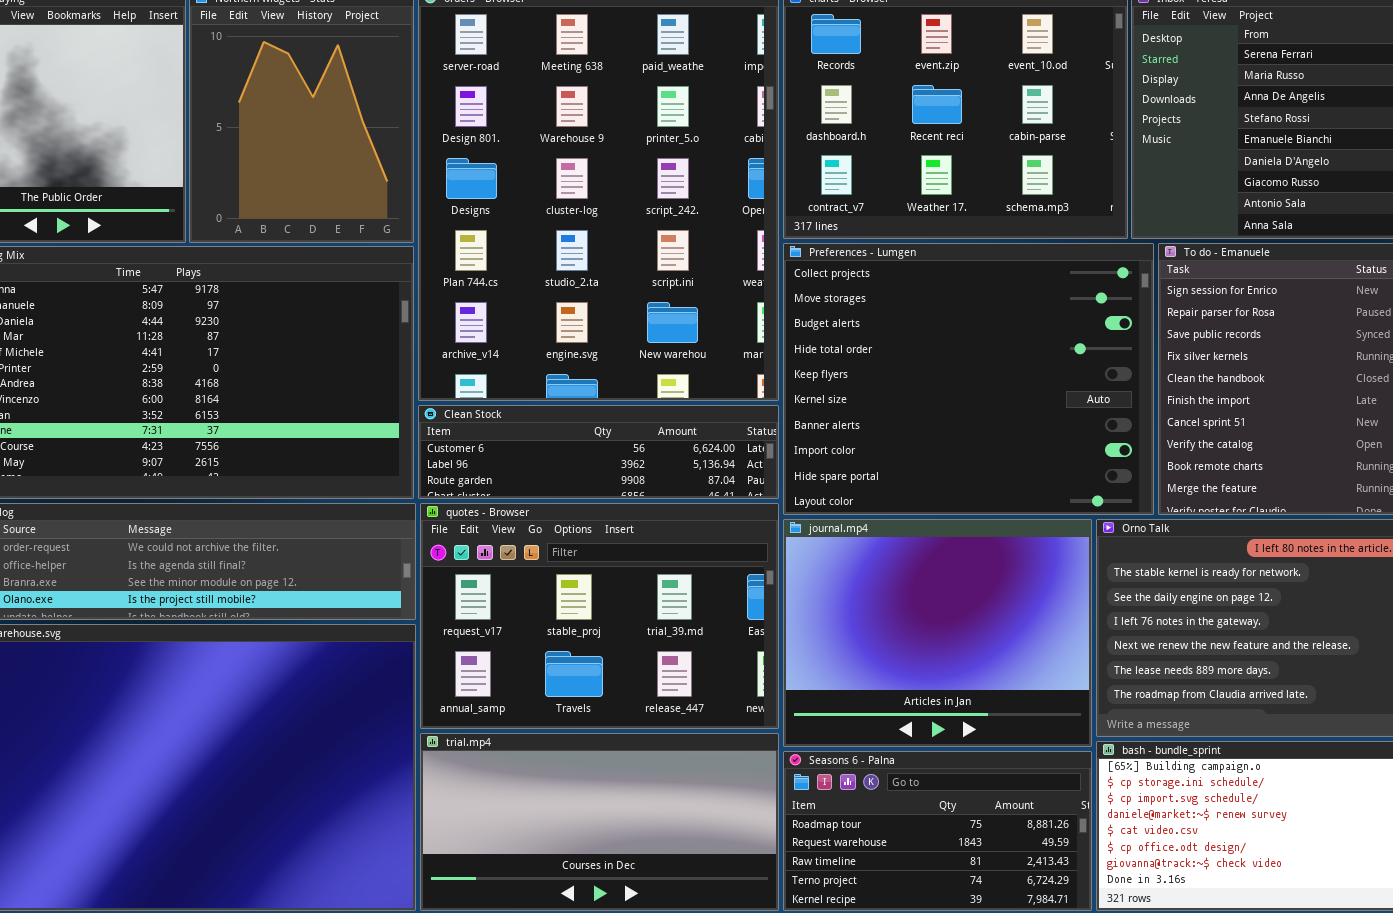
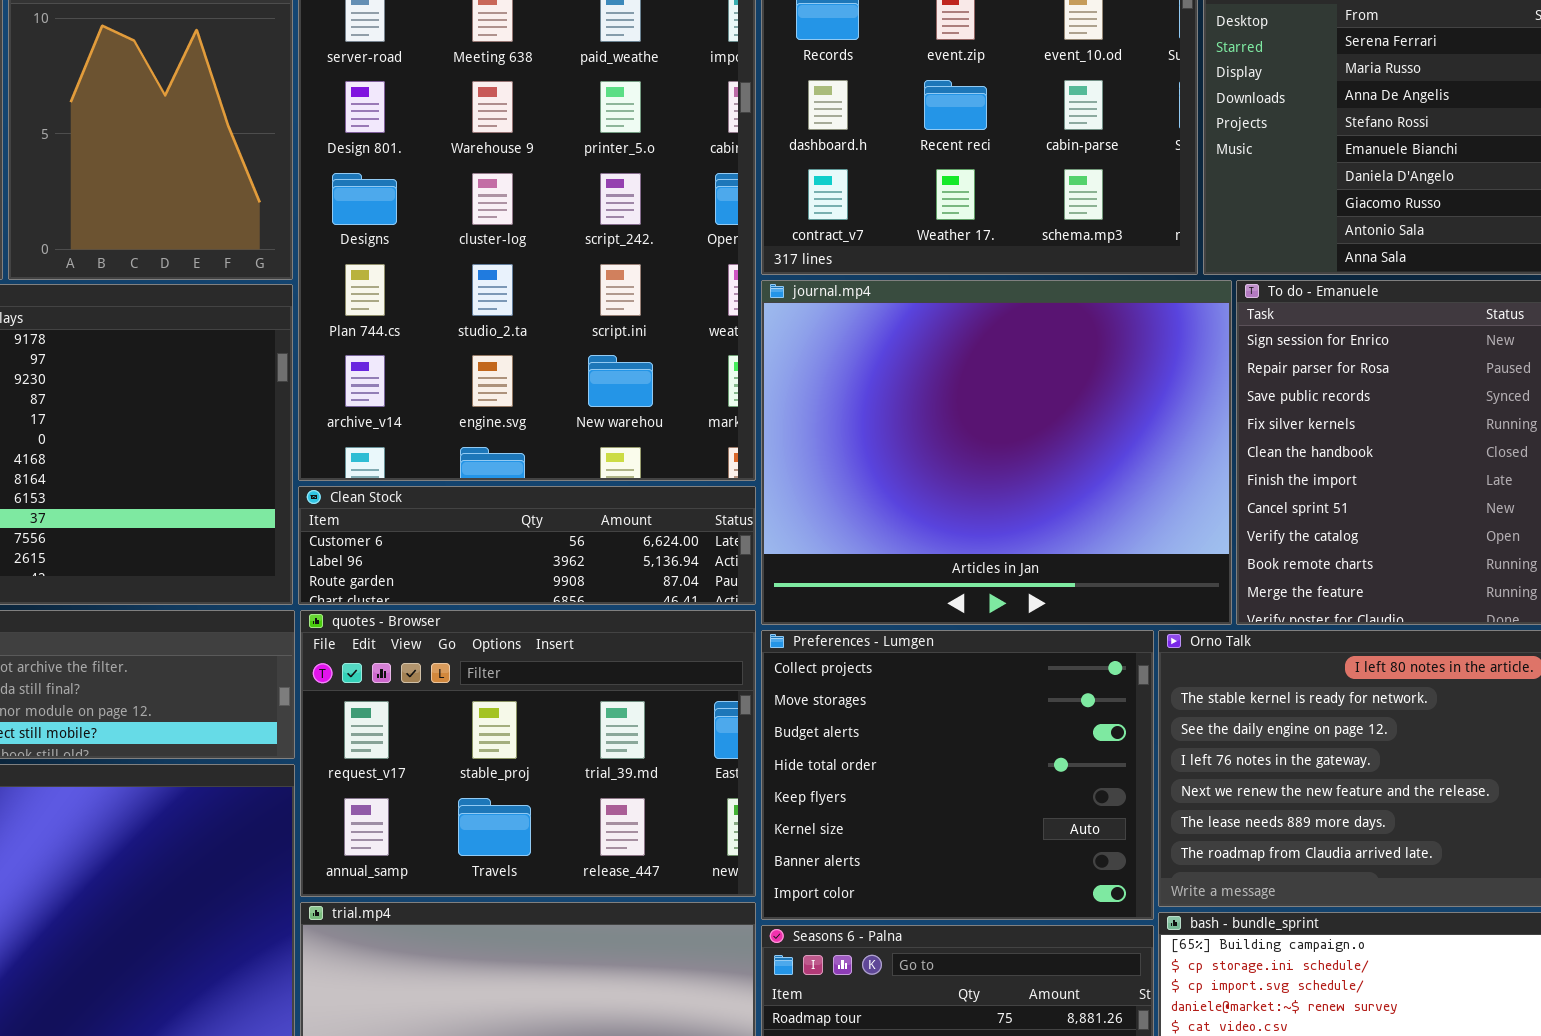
Preferences - Lumgen: [783,243,1154,515] -> [761,630,1154,920], moved, resized
journal.mp4: [783,519,1092,747] -> [761,280,1232,625], moved, resized

